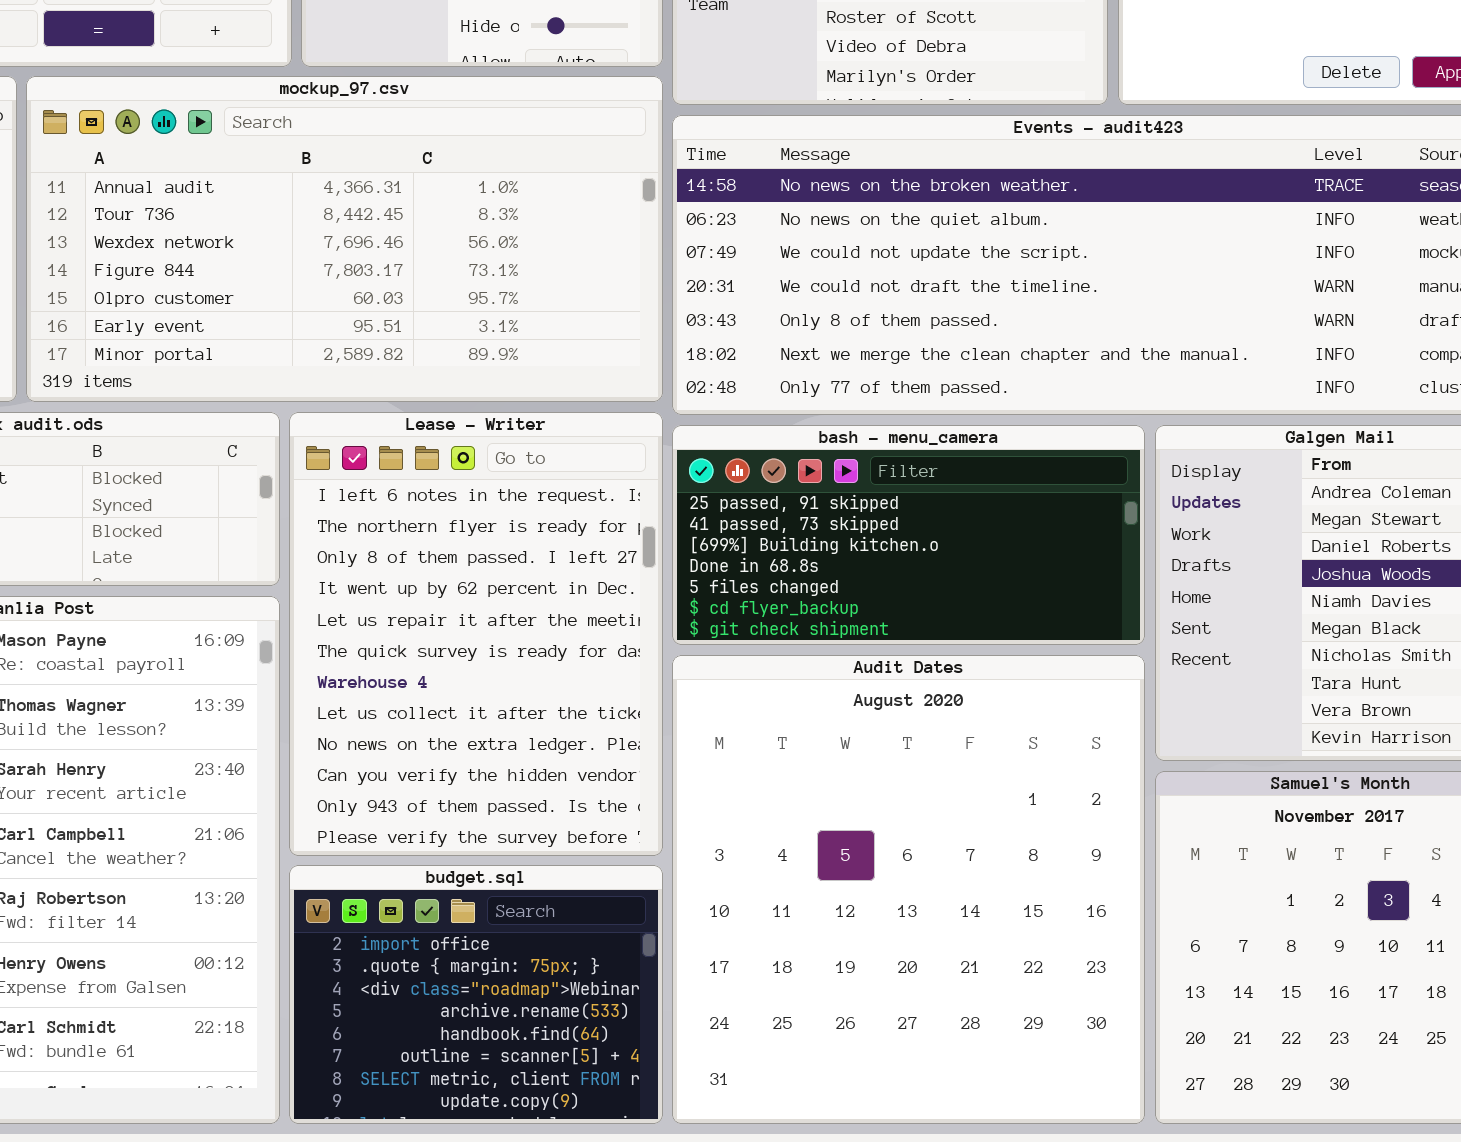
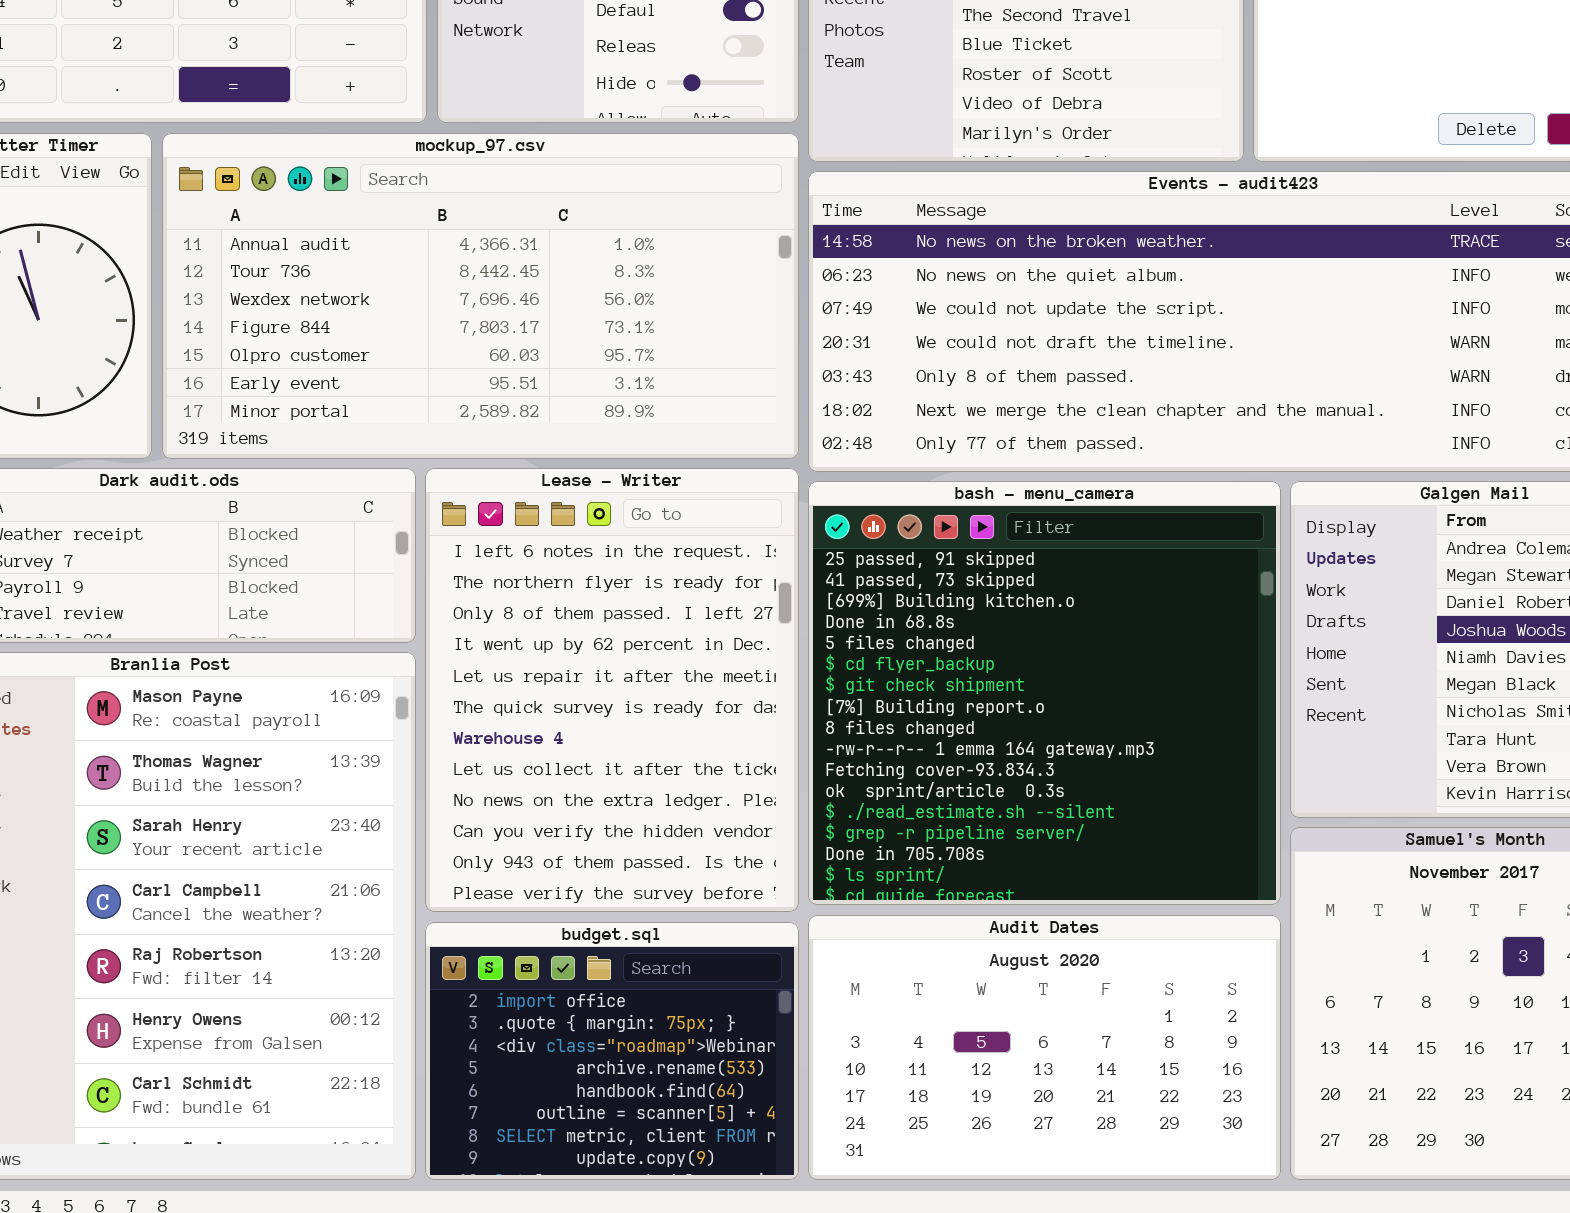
bash - menu_camera: [672,425,1145,645] -> [808,481,1281,905], resized
Audit Dates: [672,655,1145,1124] -> [808,915,1281,1180], resized

